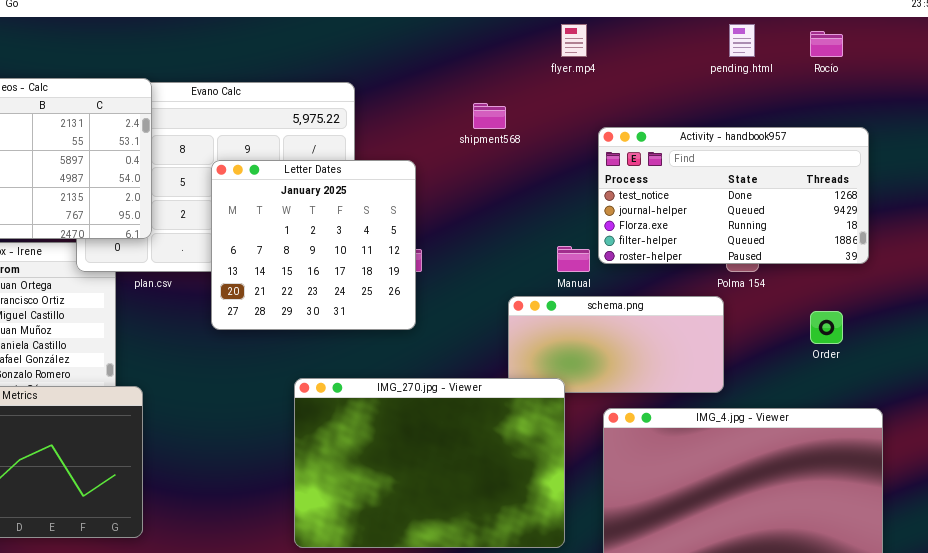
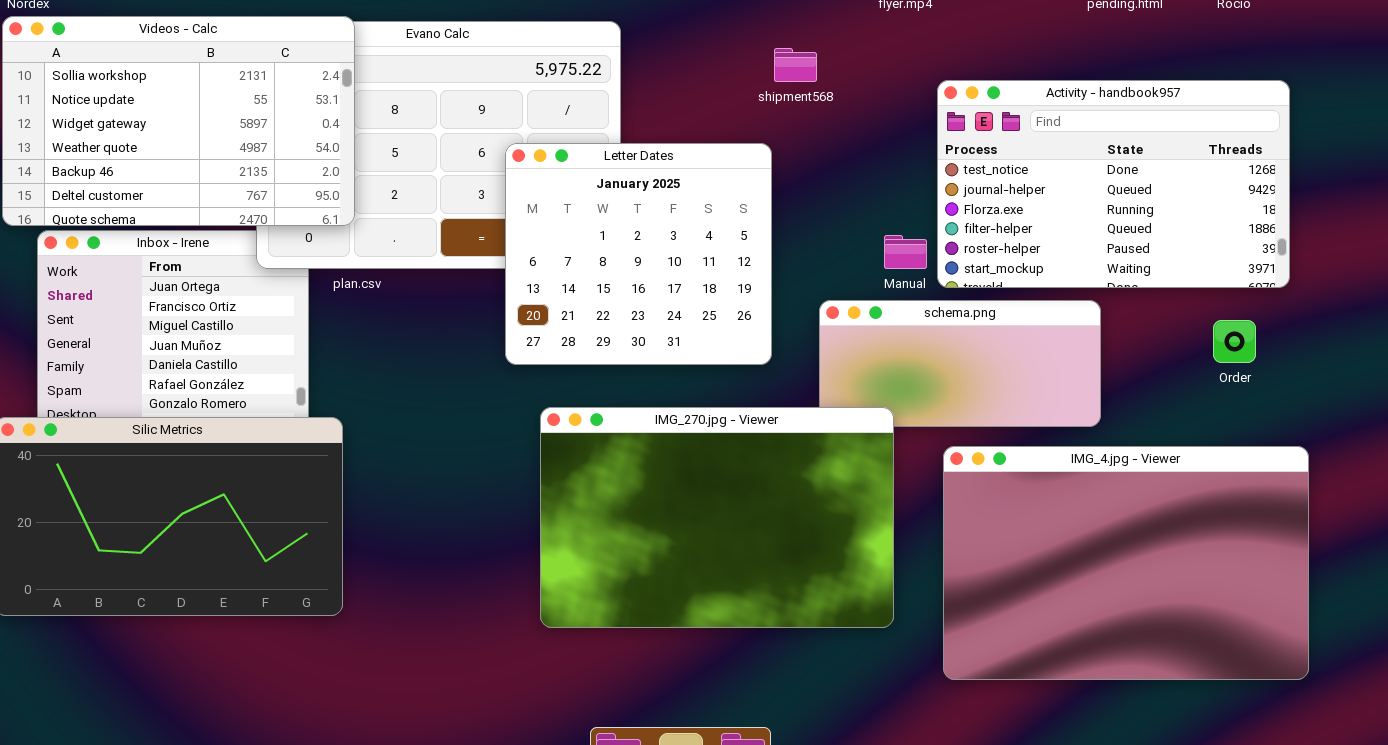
Activity - handbook957: [598,127,869,264] -> [937,80,1290,288], resized
Letter Dates: [211,160,416,330] -> [505,143,772,365], moved

